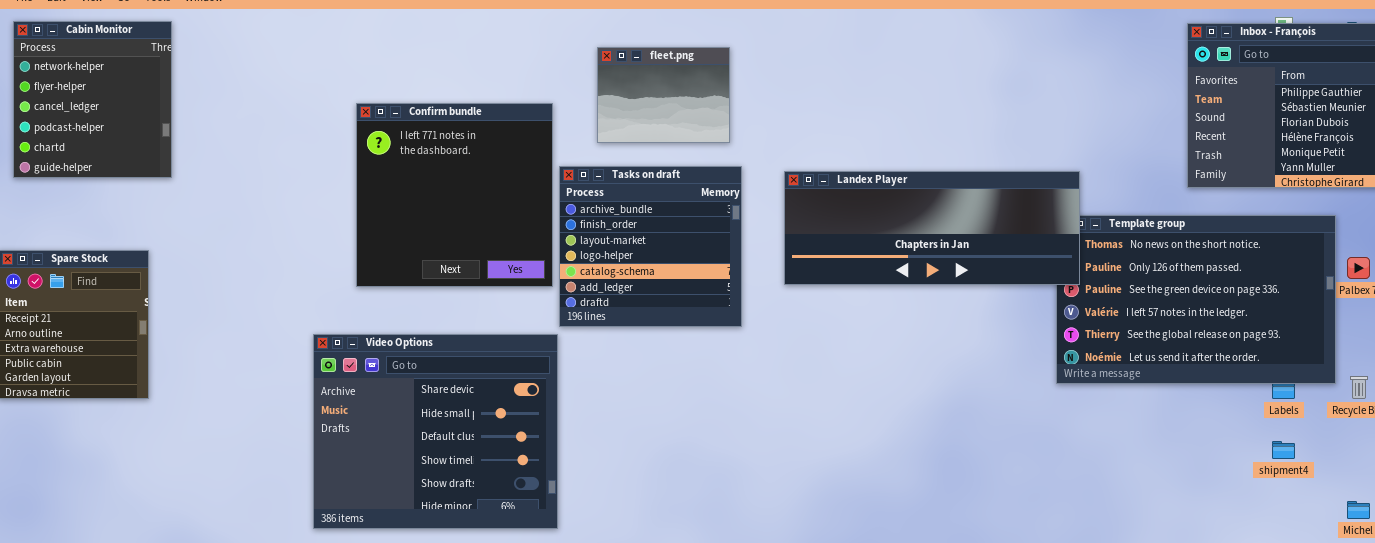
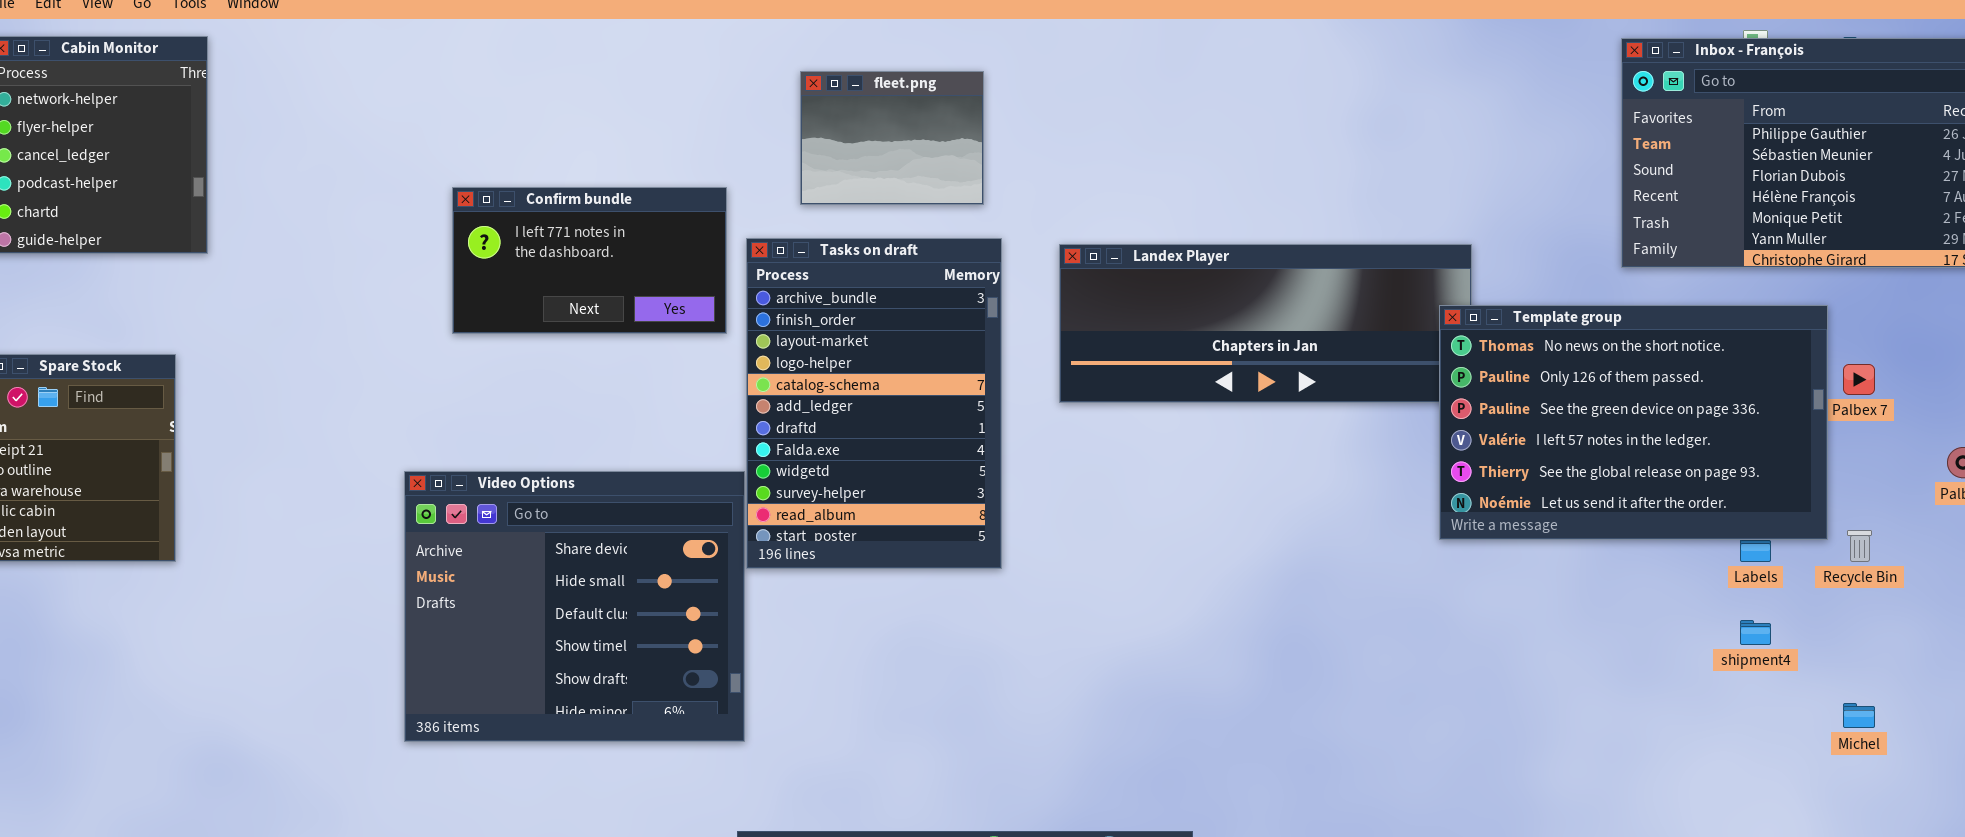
Confirm bundle: [356,103,553,287] -> [452,187,727,334], moved, resized
Tasks on draft: [559,166,742,327] -> [746,238,1002,569], resized
Template group: [1056,215,1336,384] -> [1439,305,1828,540], raised

